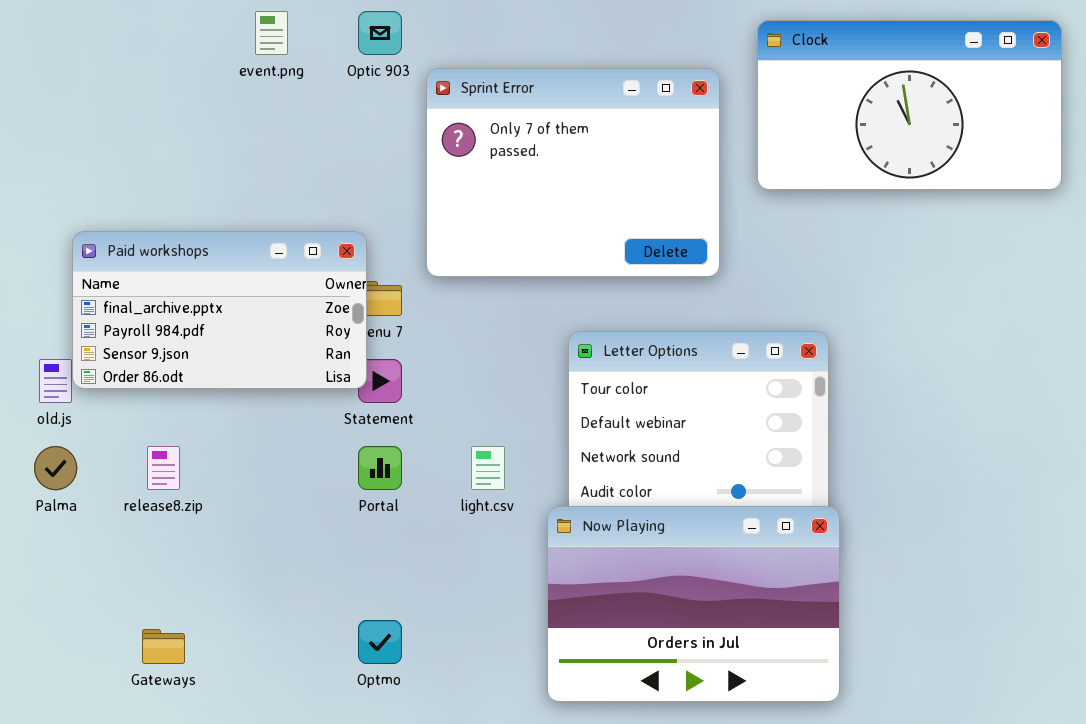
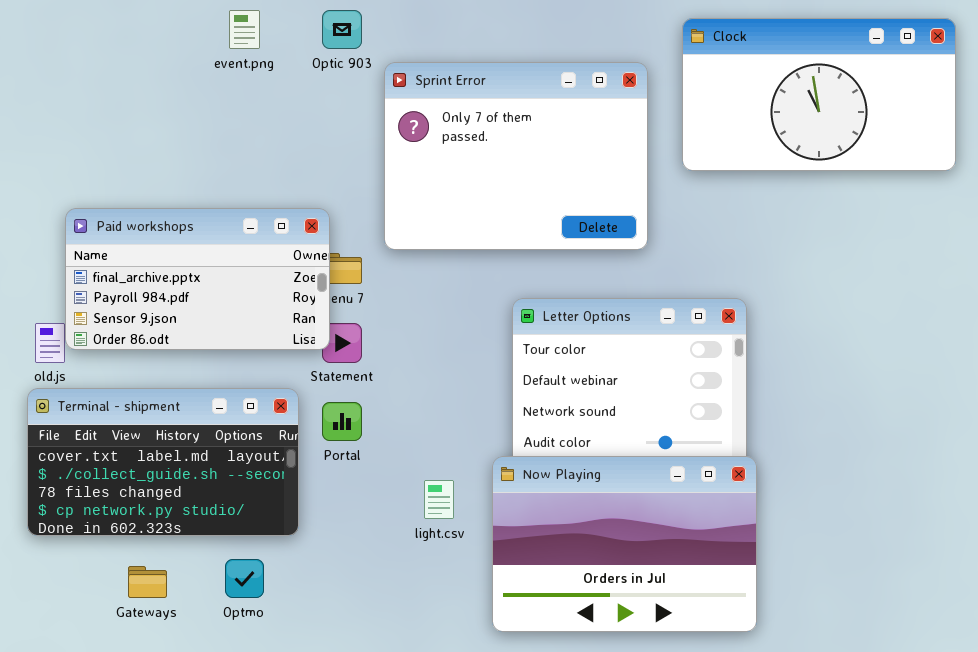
Terminal - shipment: none -> [27,388,299,536], opened
light.csv: [471,446,505,490] -> [424,480,454,519], moved
Optmo: [358,620,402,664] -> [225,559,264,598], moved

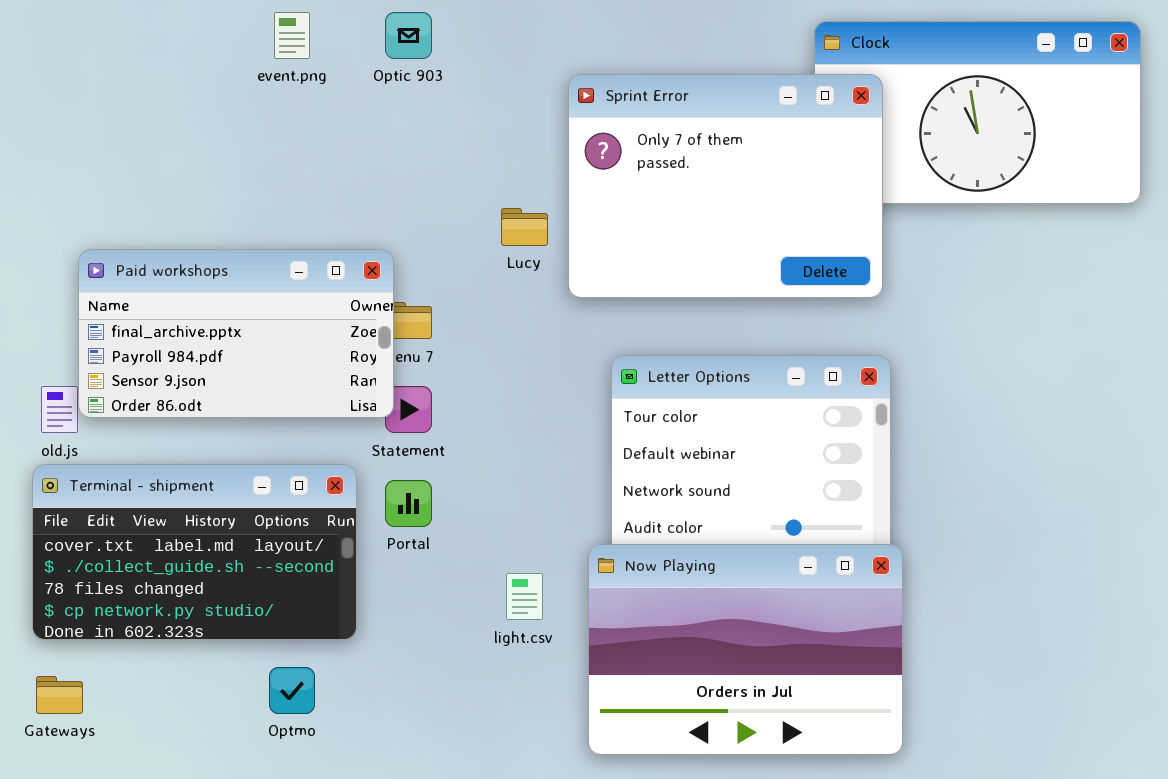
Sprint Error: [384,62,648,250] -> [568,74,883,298], moved
Gateways: [128,566,167,598] -> [36,676,83,714], moved

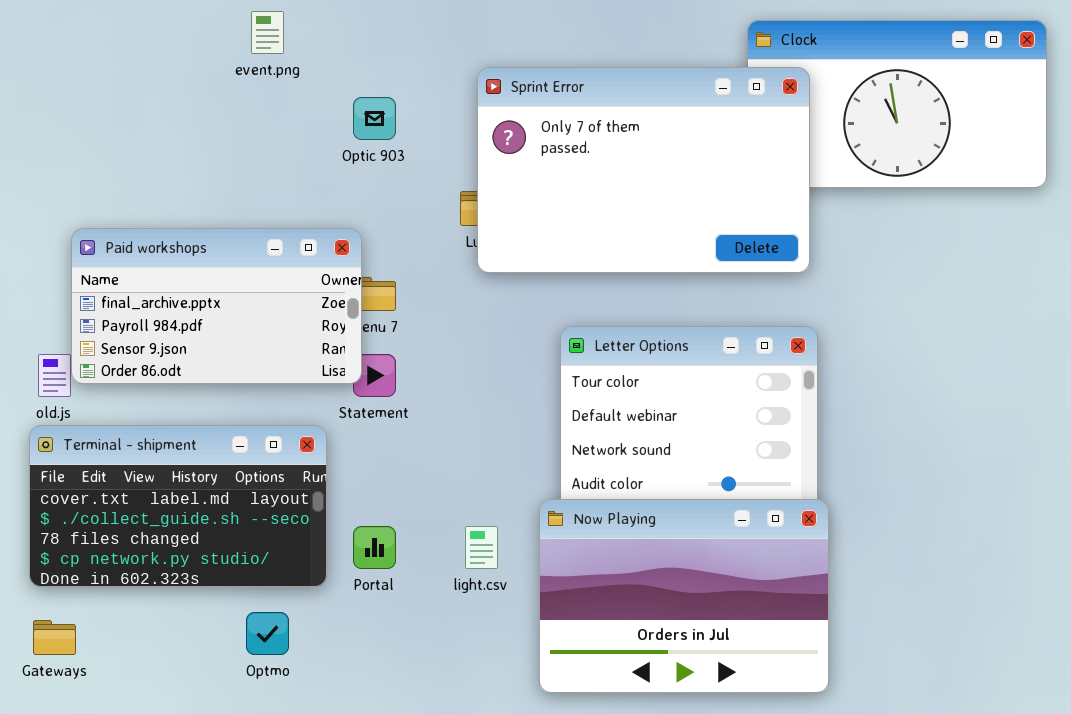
Optic 903: [385,12,432,59] -> [353,97,396,140], moved
Sprint Error: [568,74,883,298] -> [477,67,810,273], resized
Portal: [385,480,432,527] -> [353,526,396,569], moved

